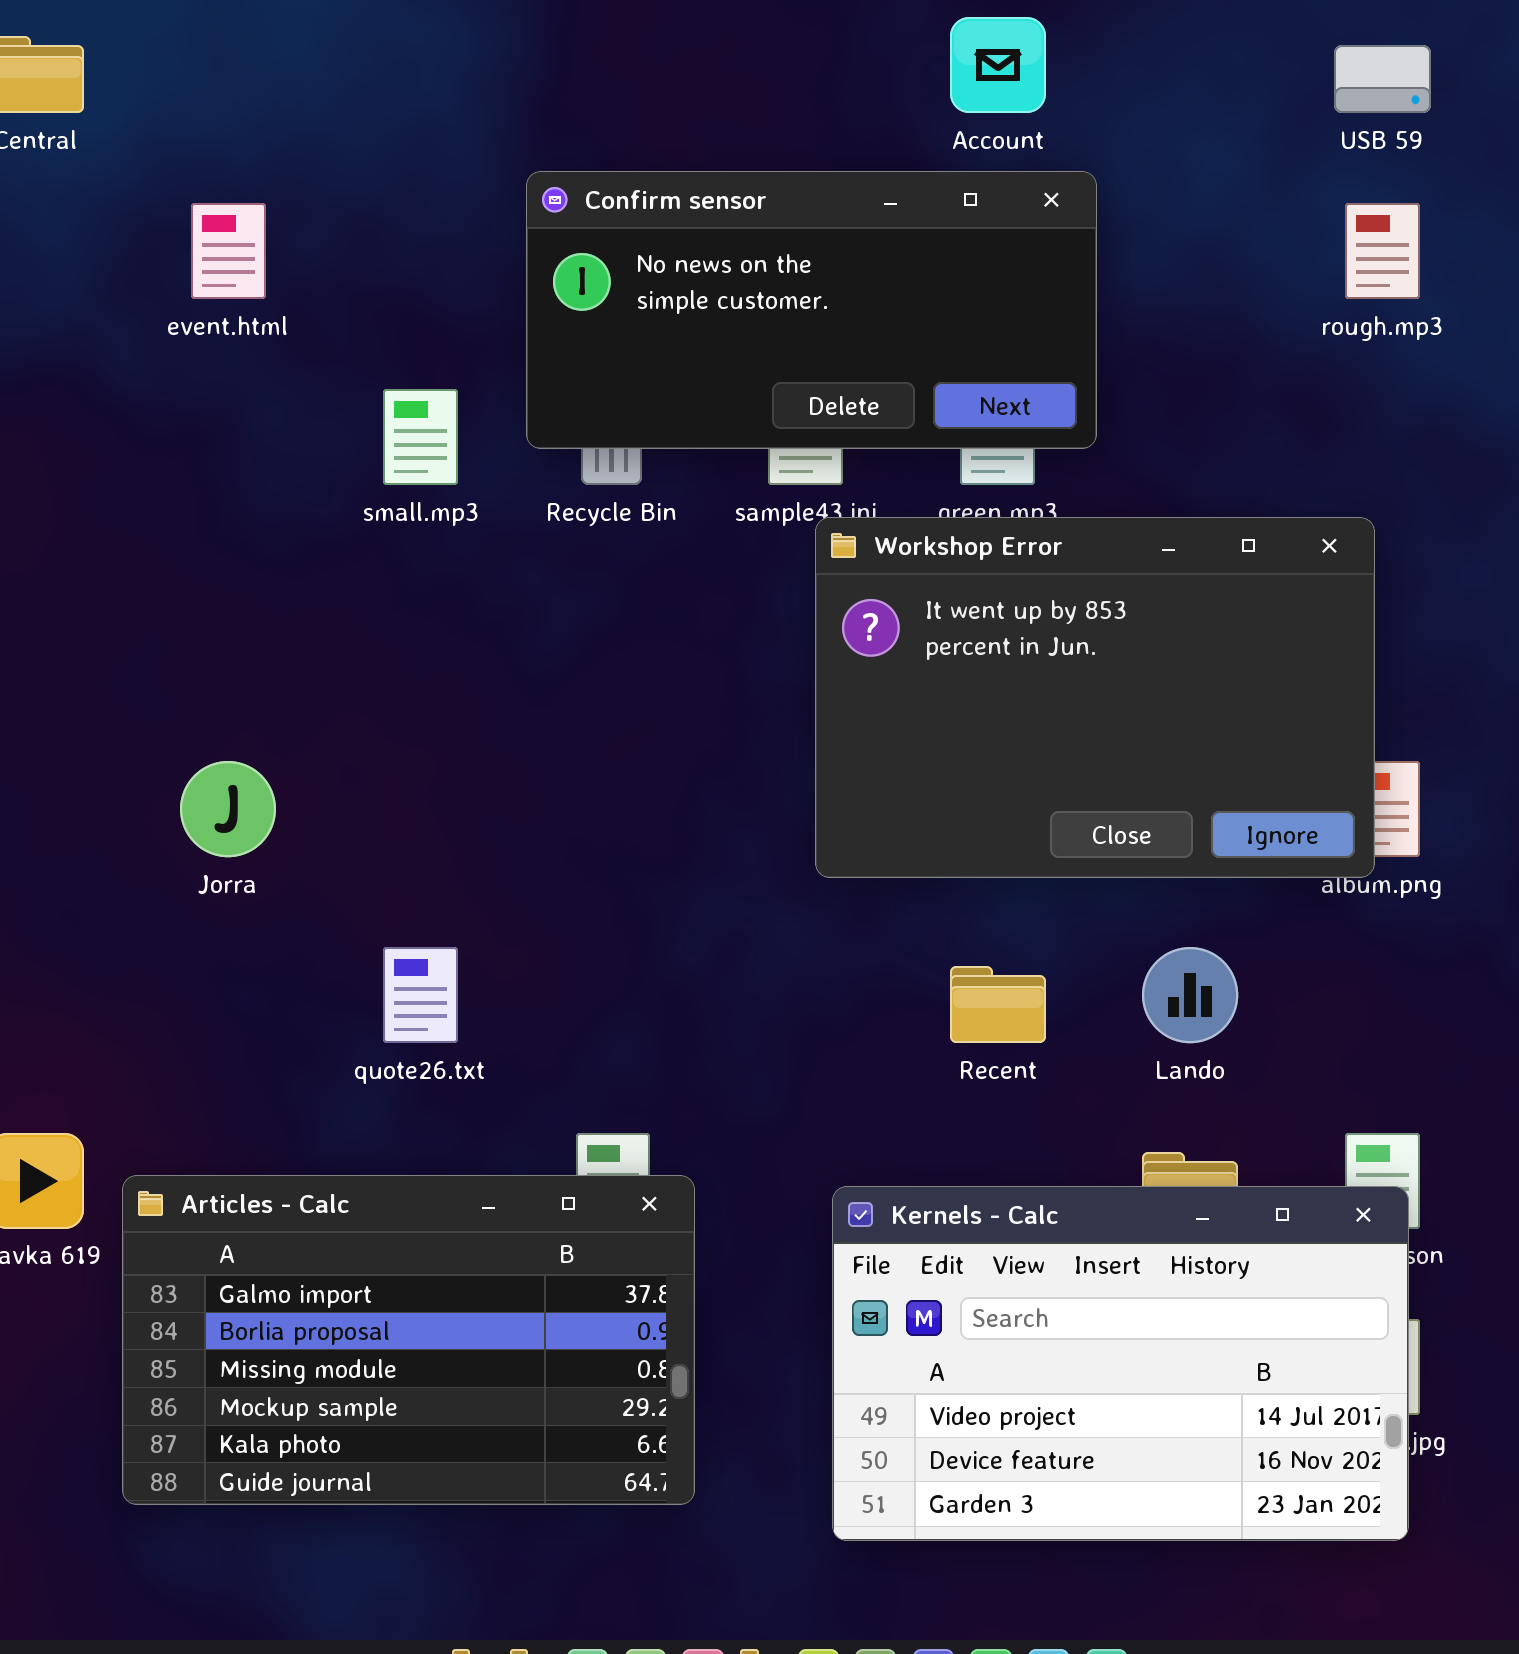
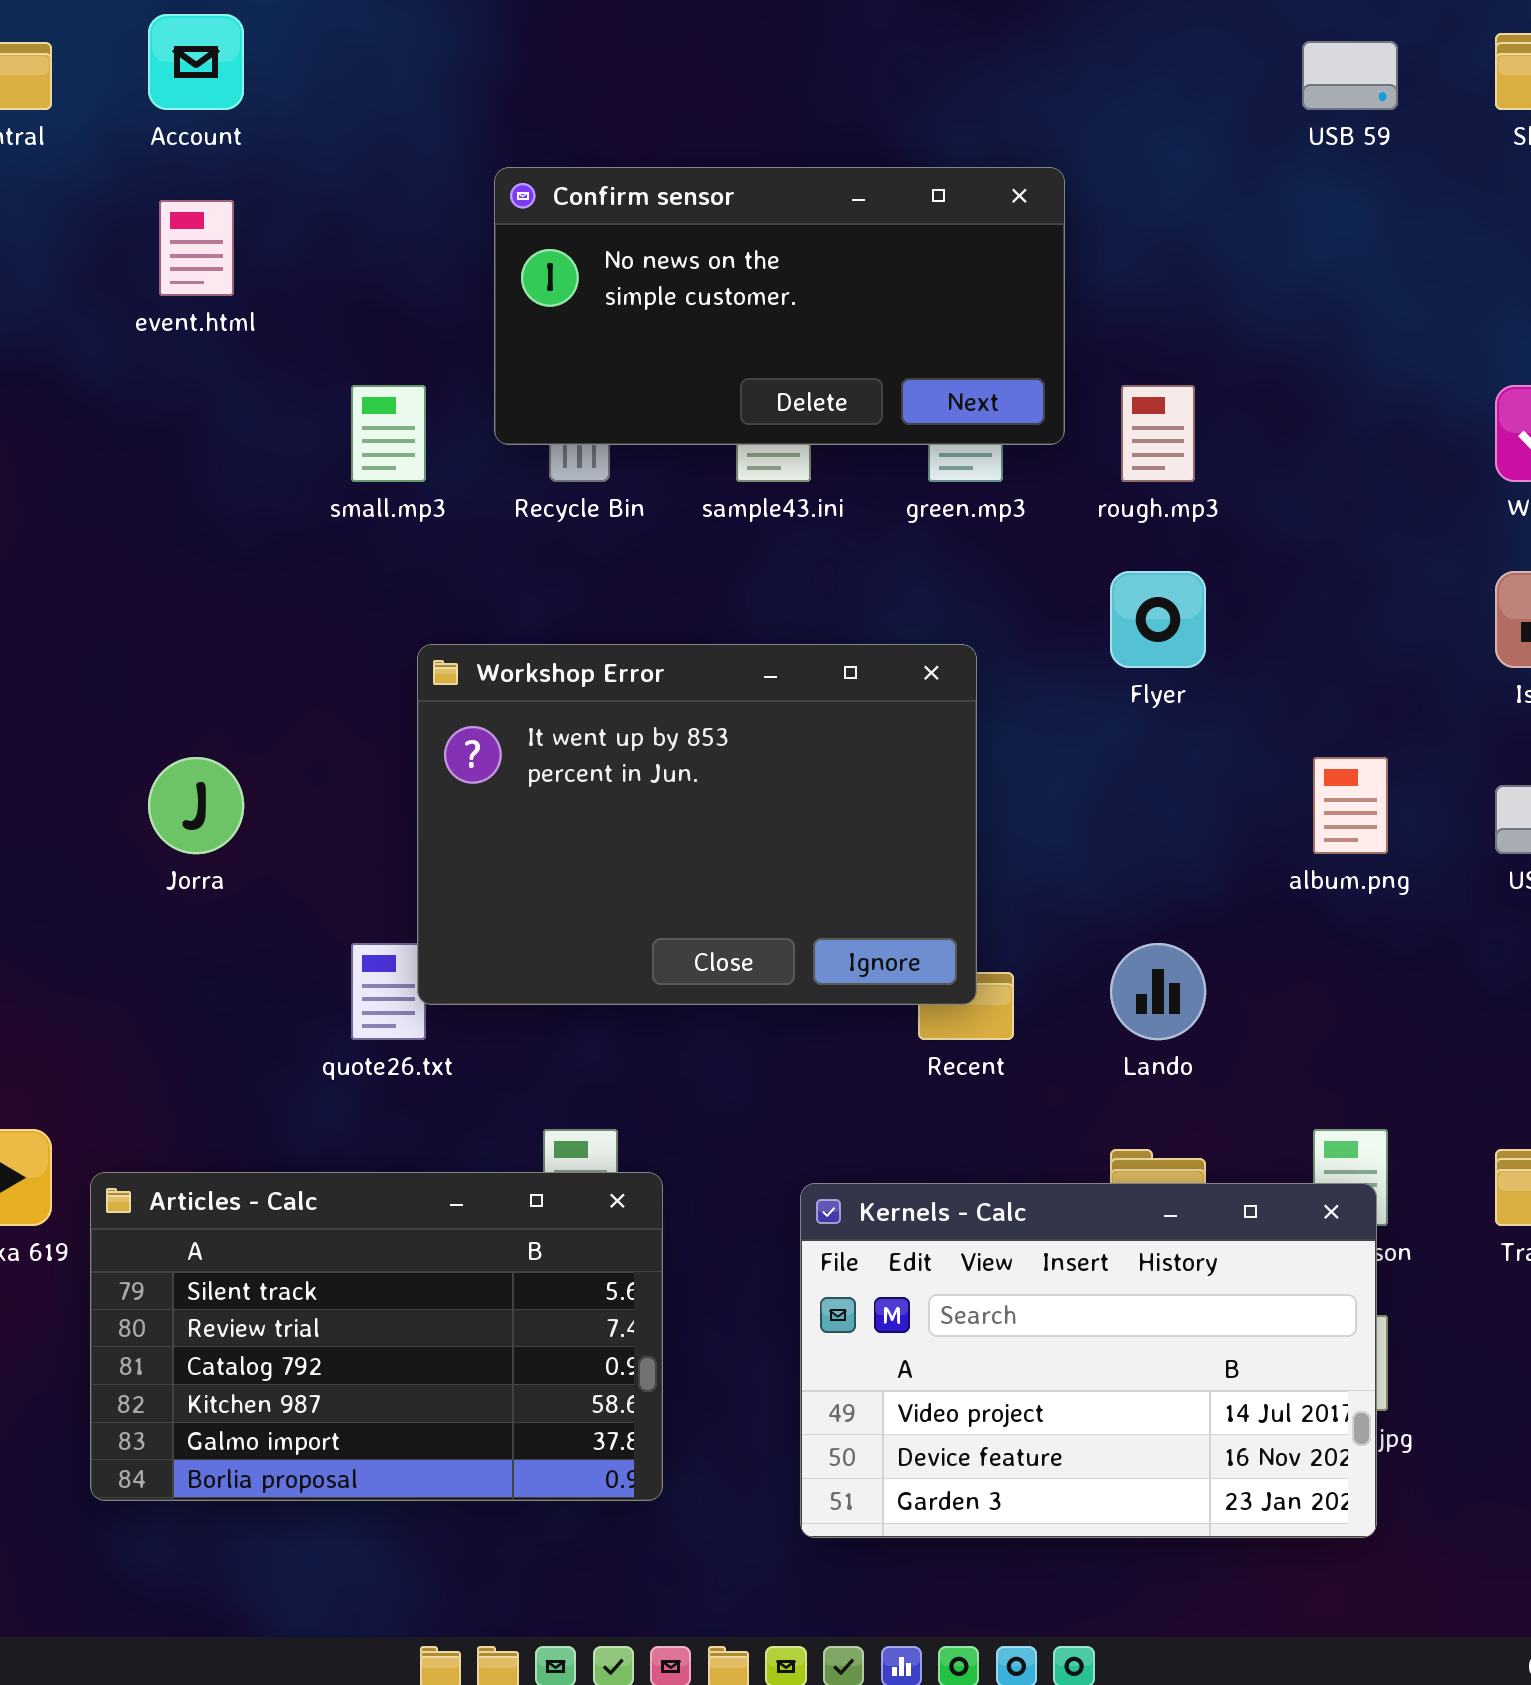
Account: [950,17,1046,113] -> [148,14,244,110], moved
rough.mp3: [1345,203,1420,299] -> [1121,385,1195,482], moved
Workshop Error: [815,517,1375,878] -> [417,644,977,1005], moved
Articles - Calc: [122,1175,695,1505] -> [90,1172,663,1501], scrolled up 4 rows

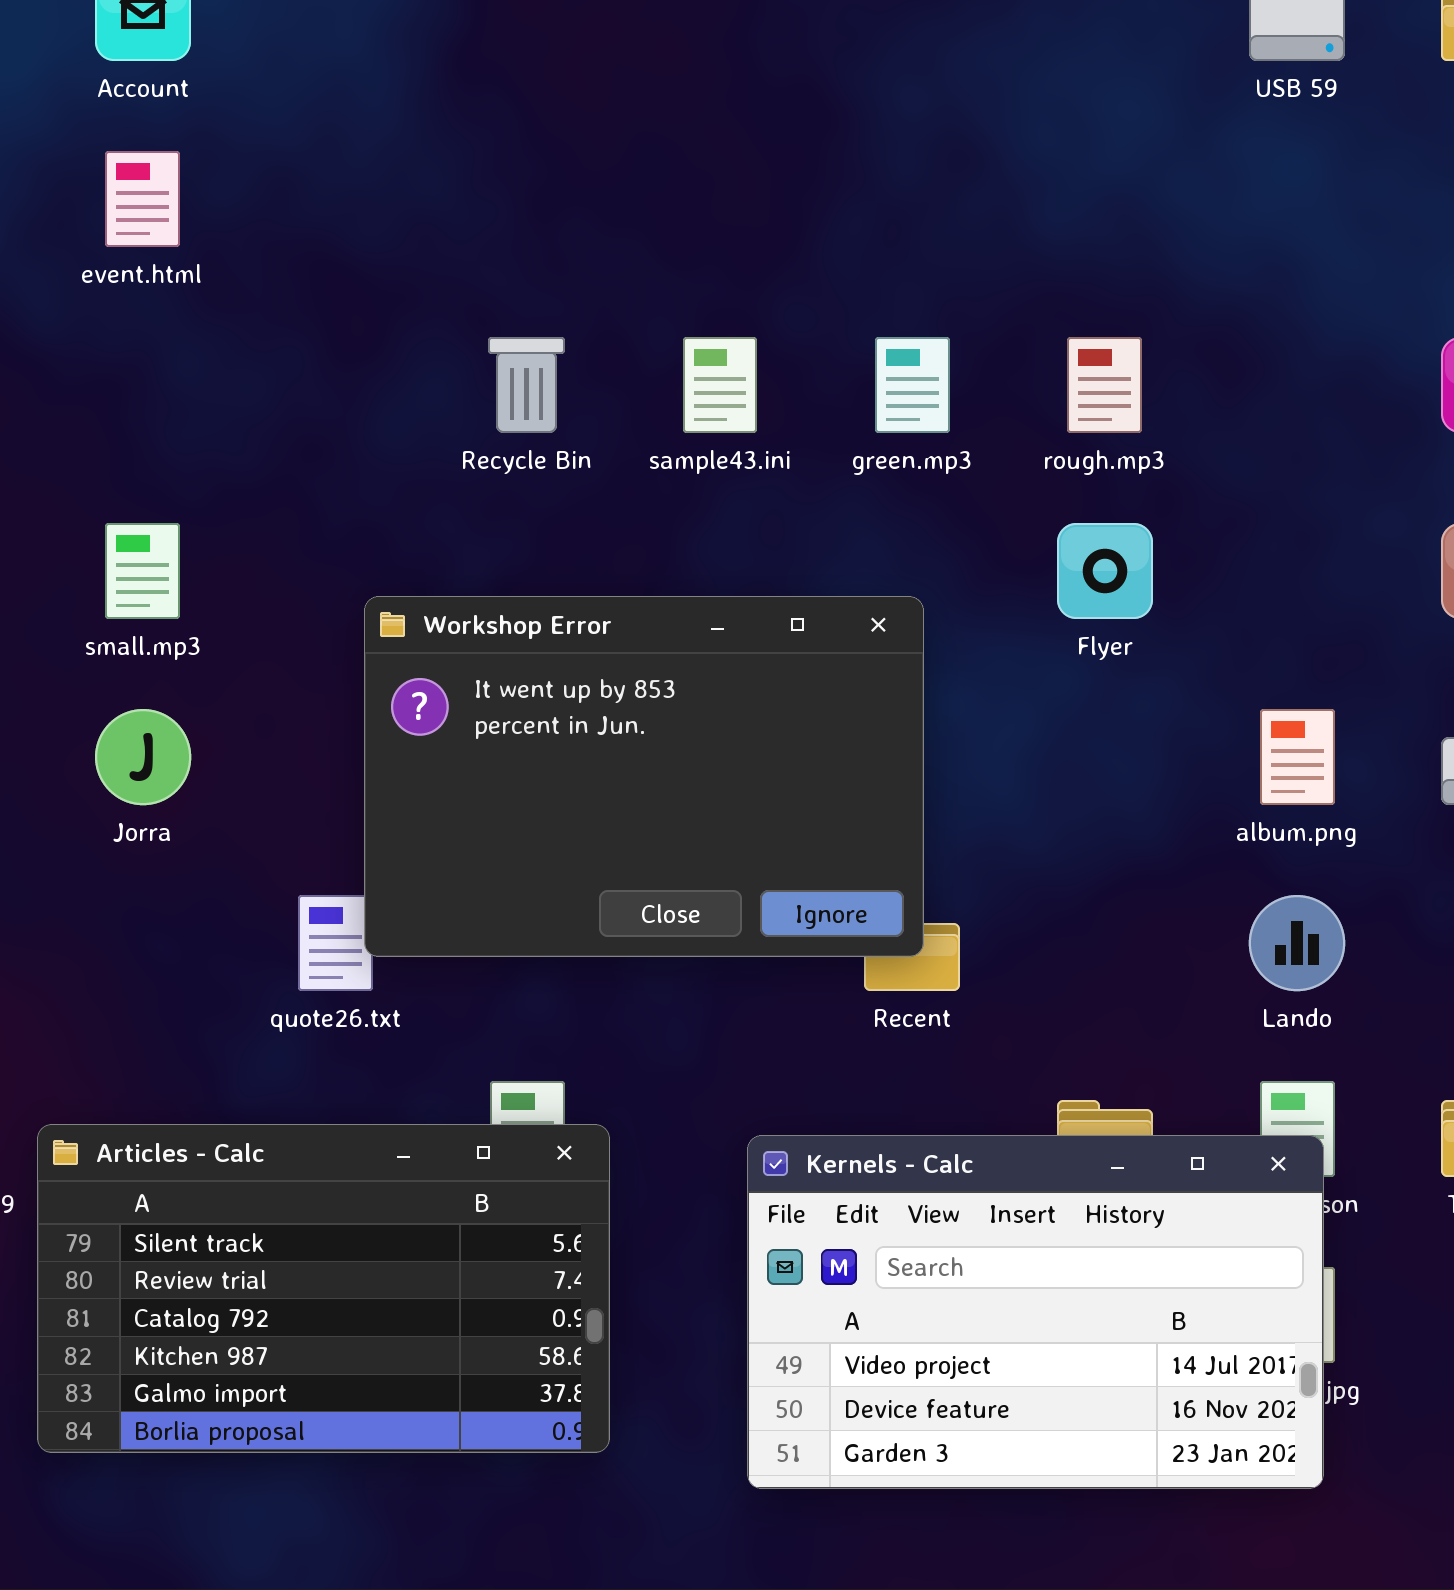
Confirm sensor: [494,167,1065,445] -> none, closed
small.mp3: [351,385,426,482] -> [105,523,180,619], moved
Lando: [1110,943,1206,1040] -> [1249,895,1345,991], moved

